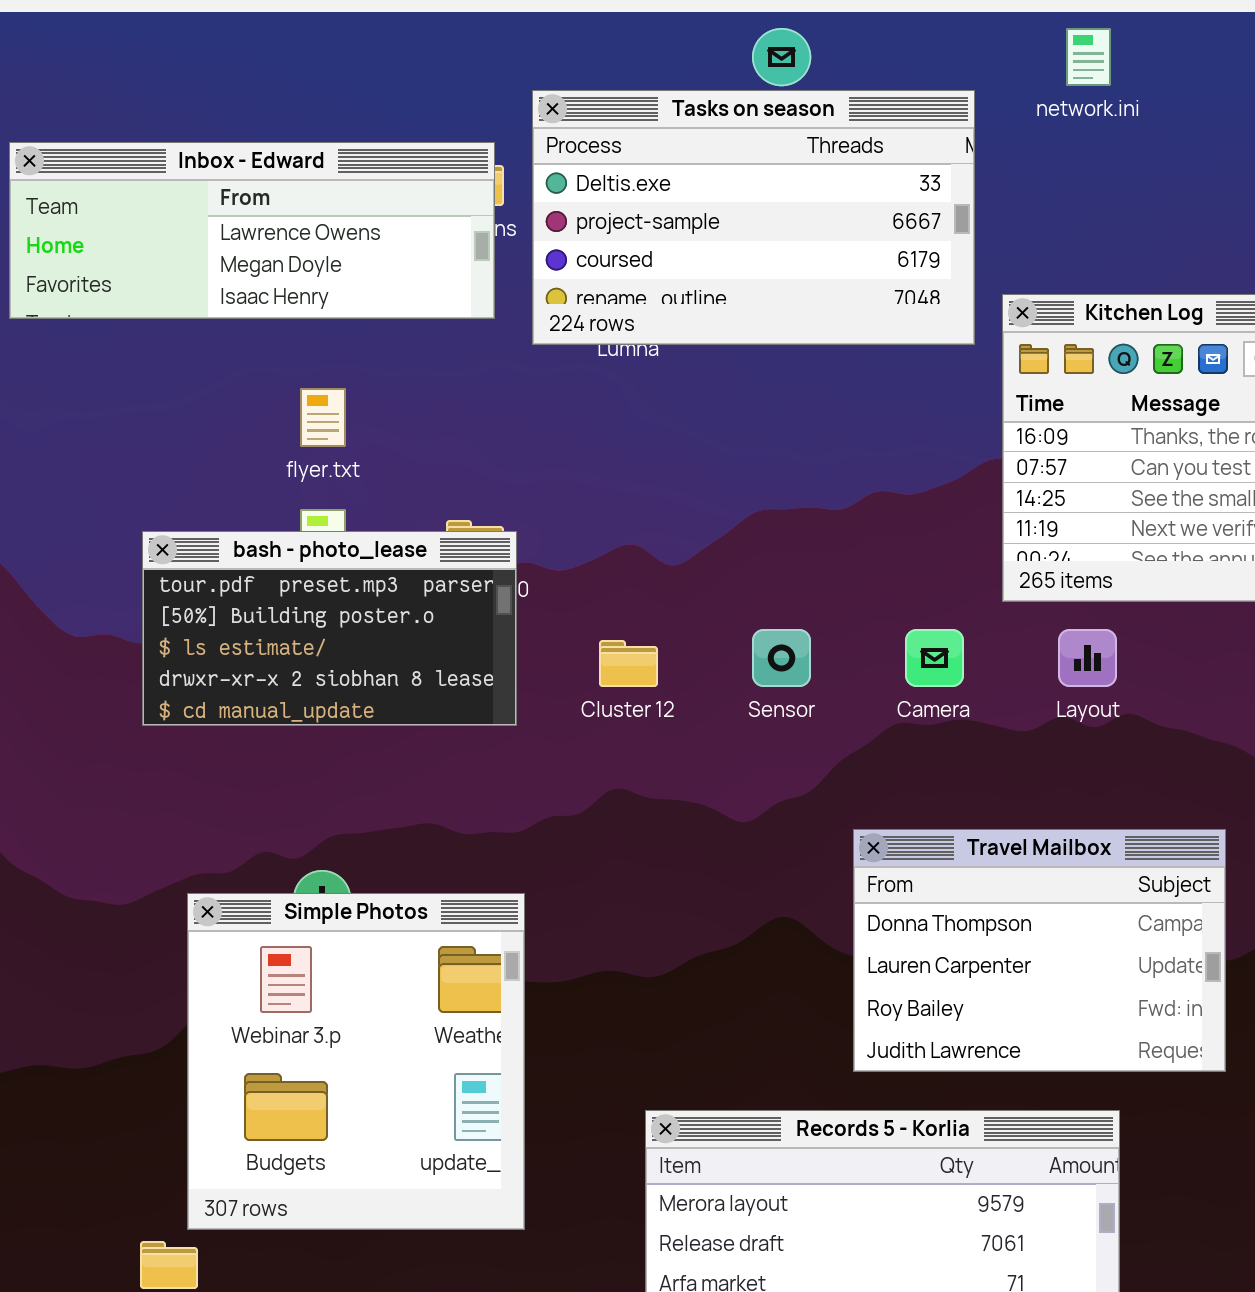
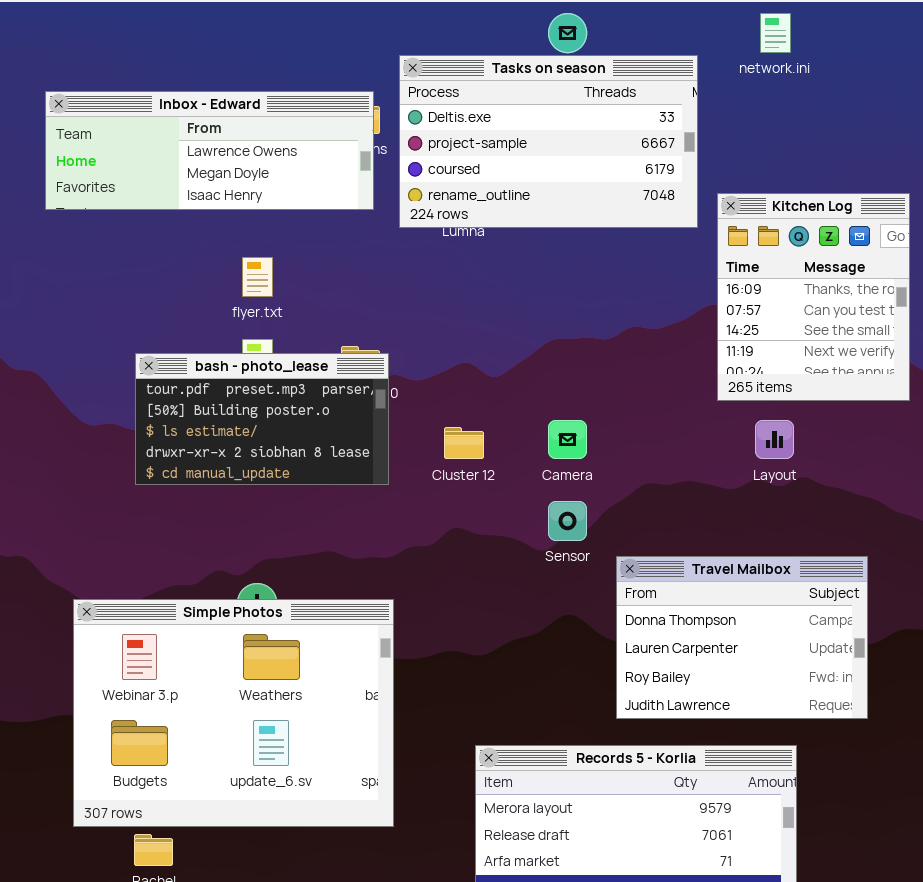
Sensor: [752,629,811,687] -> [548,501,587,541], moved
Camera: [905,629,964,687] -> [548,420,587,459], moved
Simple Photos: [187,893,525,1230] -> [73,599,394,827], resized

